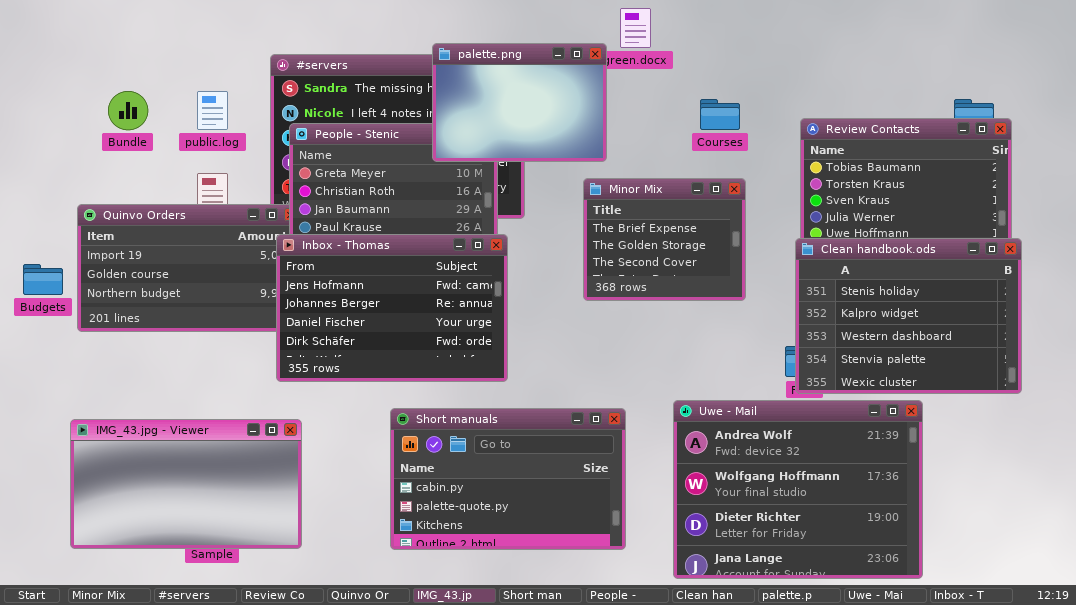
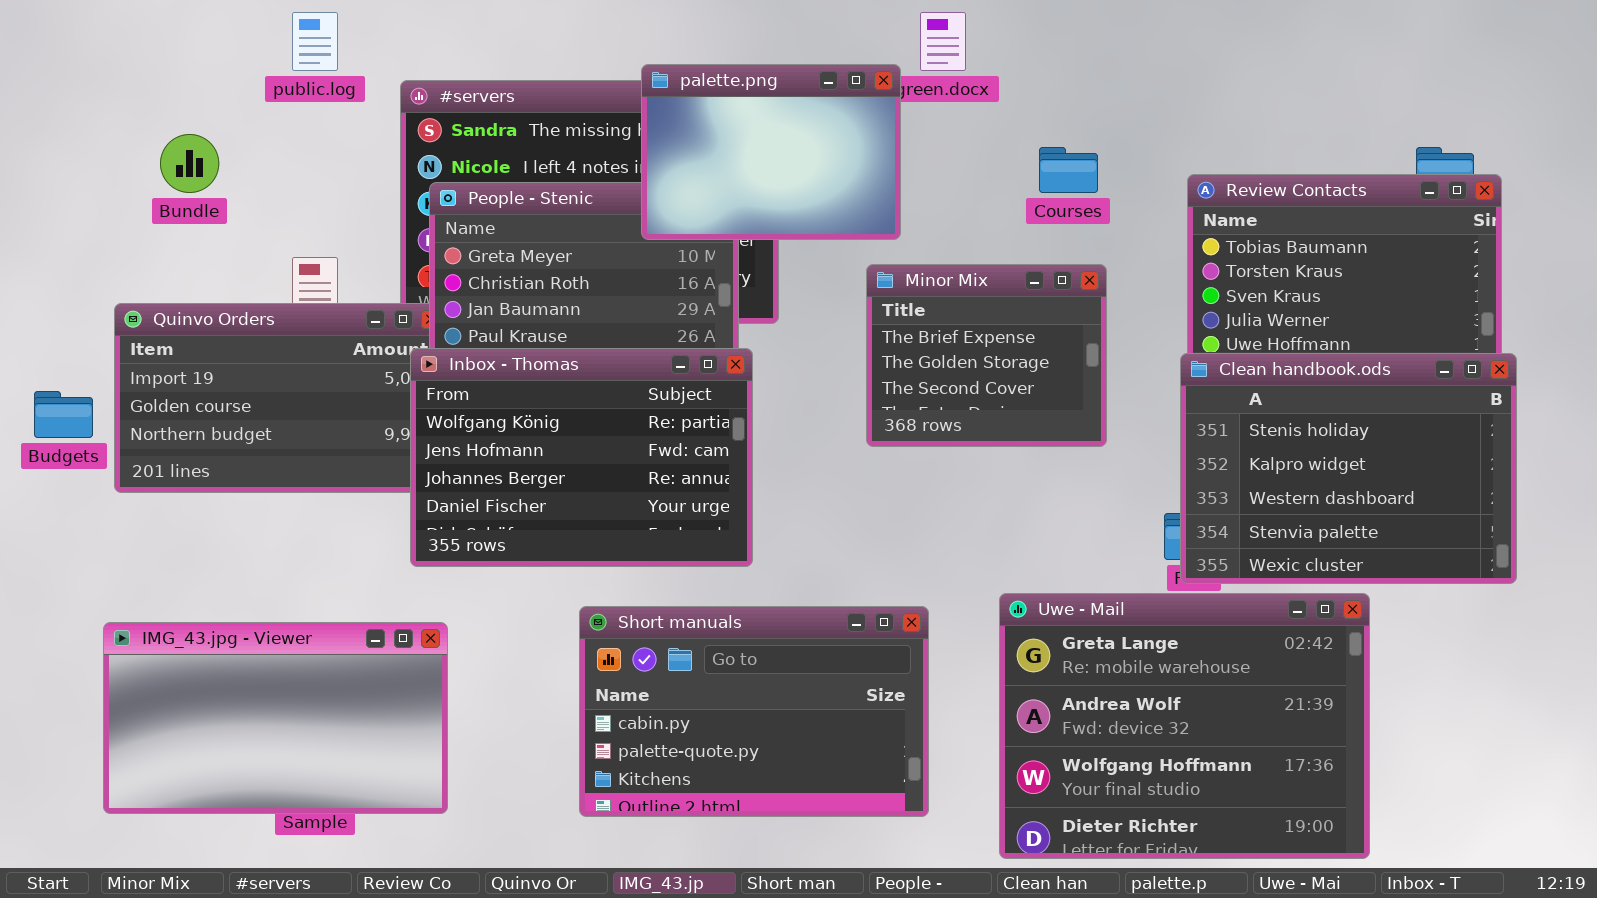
public.log: [197,91,228,130] -> [292,12,338,71], moved
Inbox - Thomas: [276,234,508,382] -> [410,348,753,567], scrolled up 1 row
Uwe - Mail: [673,400,923,579] -> [999,593,1370,859], scrolled up 1 row

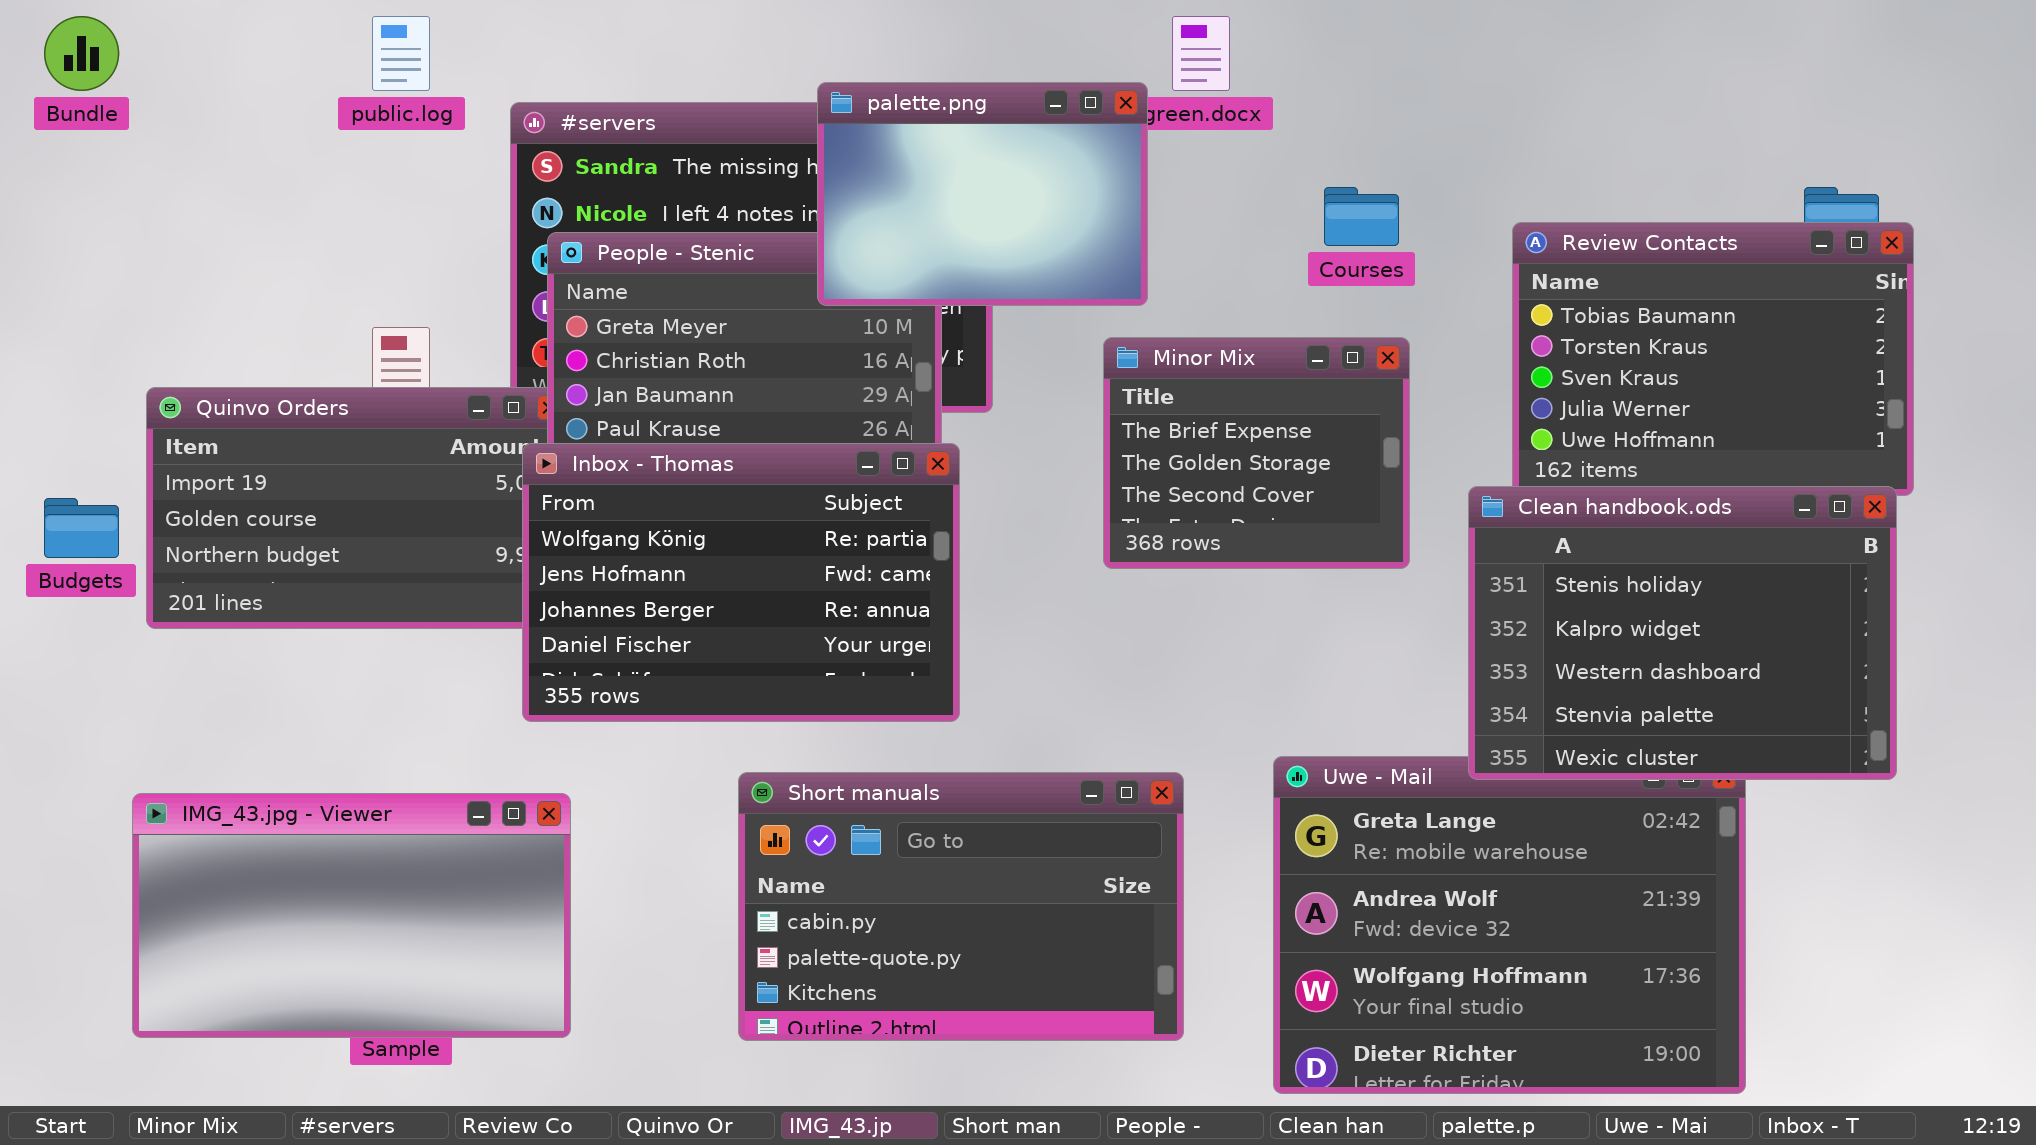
Bundle: [160,134,219,193] -> [44,16,119,91], moved
Clean handbook.ods: [1180,353,1517,584] -> [1468,486,1897,780], moved

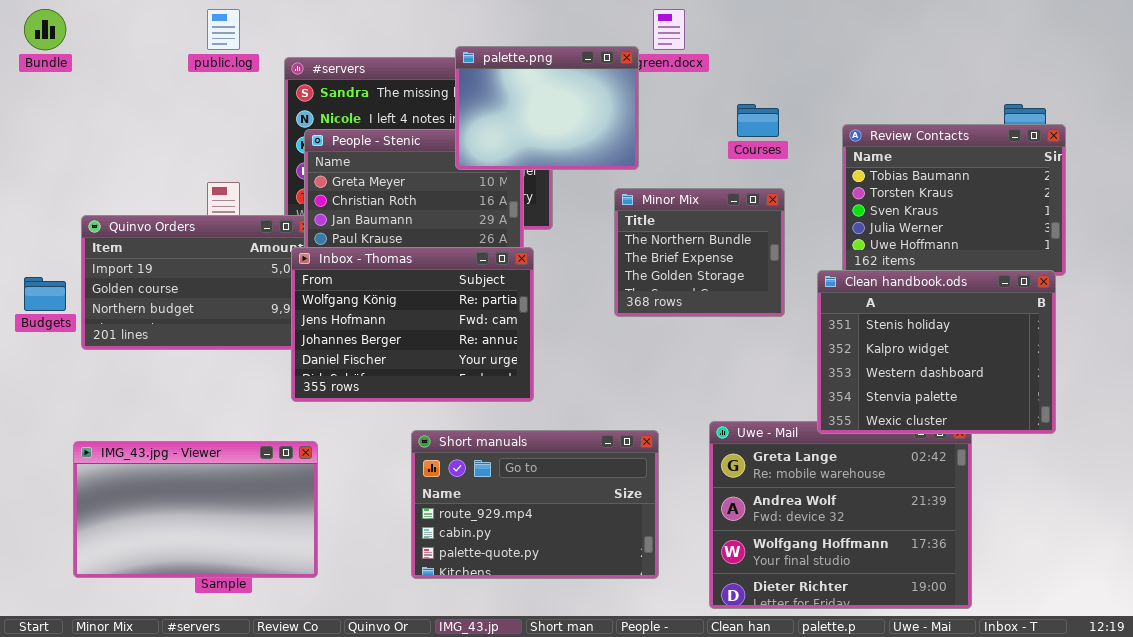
Minor Mix: [1103,337,1410,569] -> [614,188,785,317], scrolled up 1 row
Short manuals: [738,772,1184,1041] -> [411,430,659,579], scrolled up 1 row

